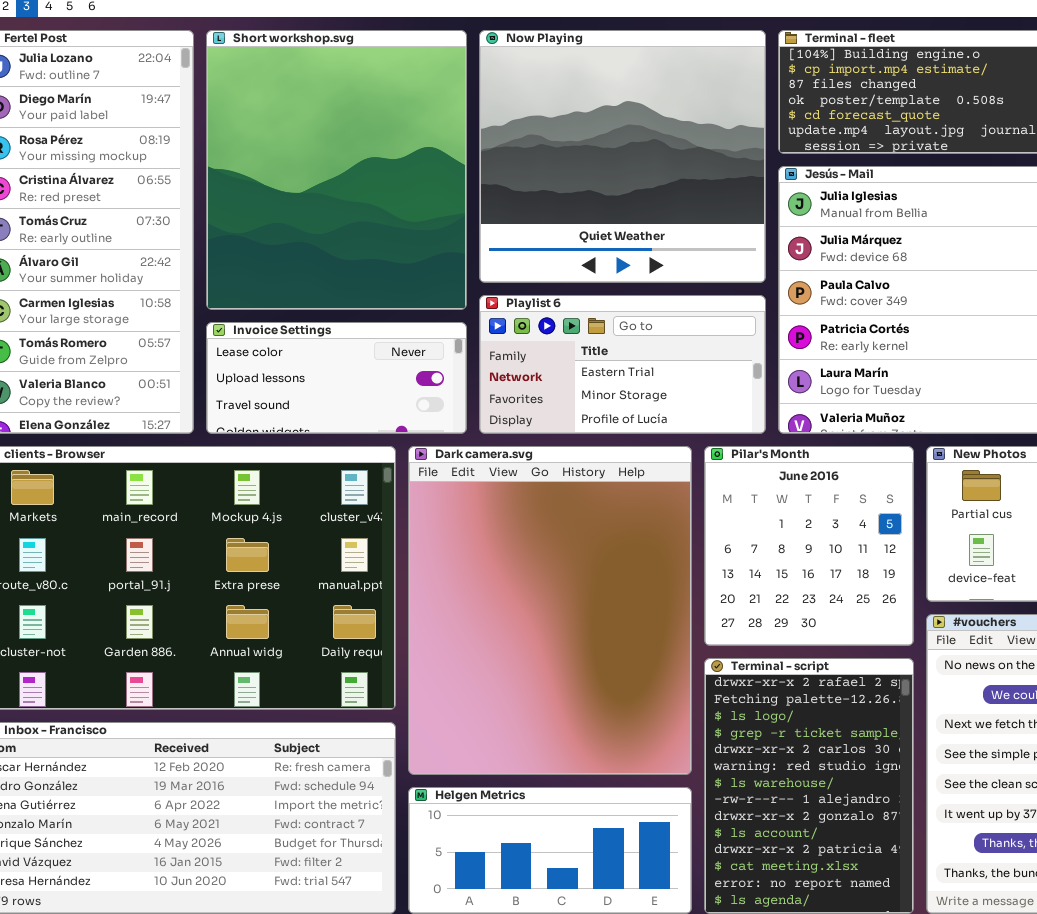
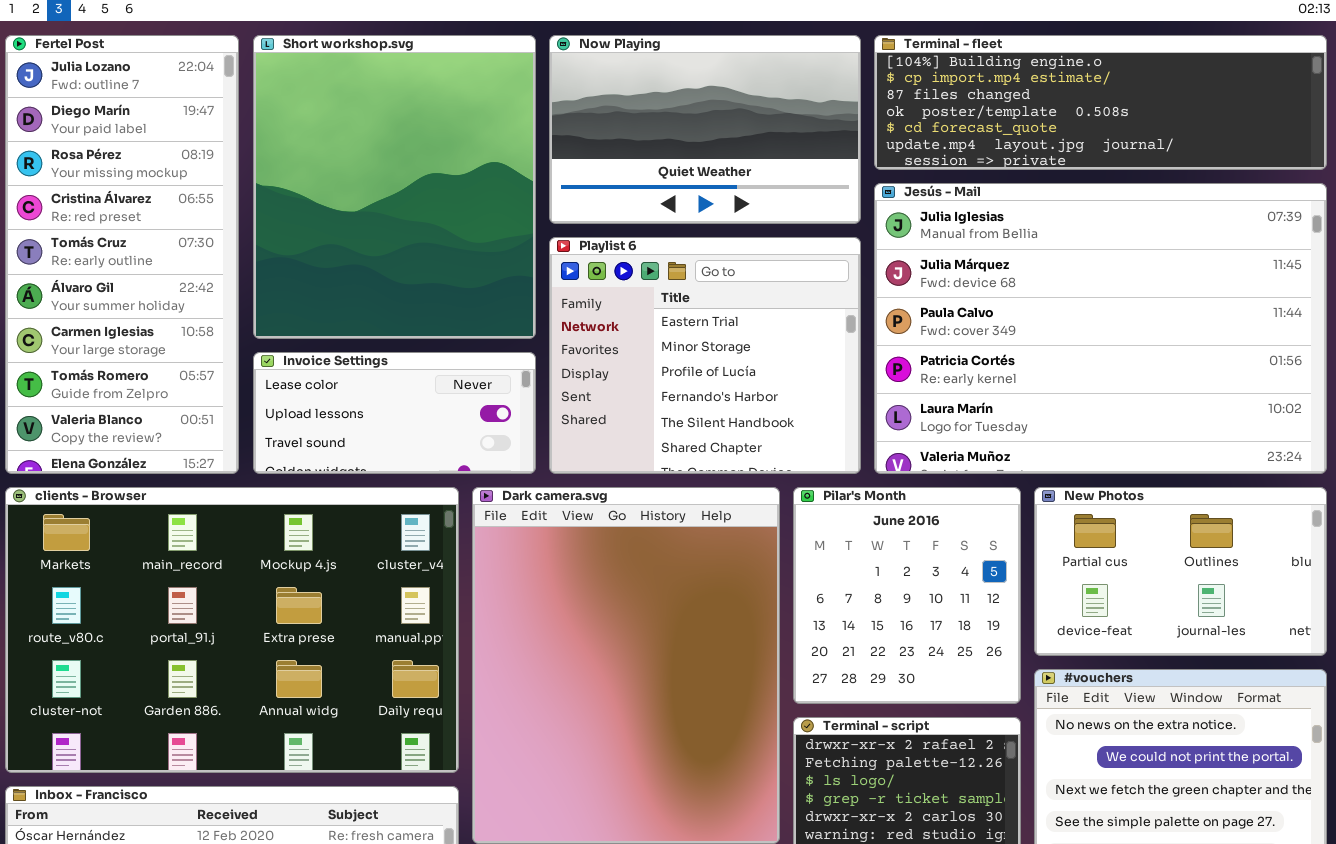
Now Playing: [479,30,766,283] -> [549,35,861,224], resized
Playlist 6: [479,295,766,434] -> [549,237,861,474], resized

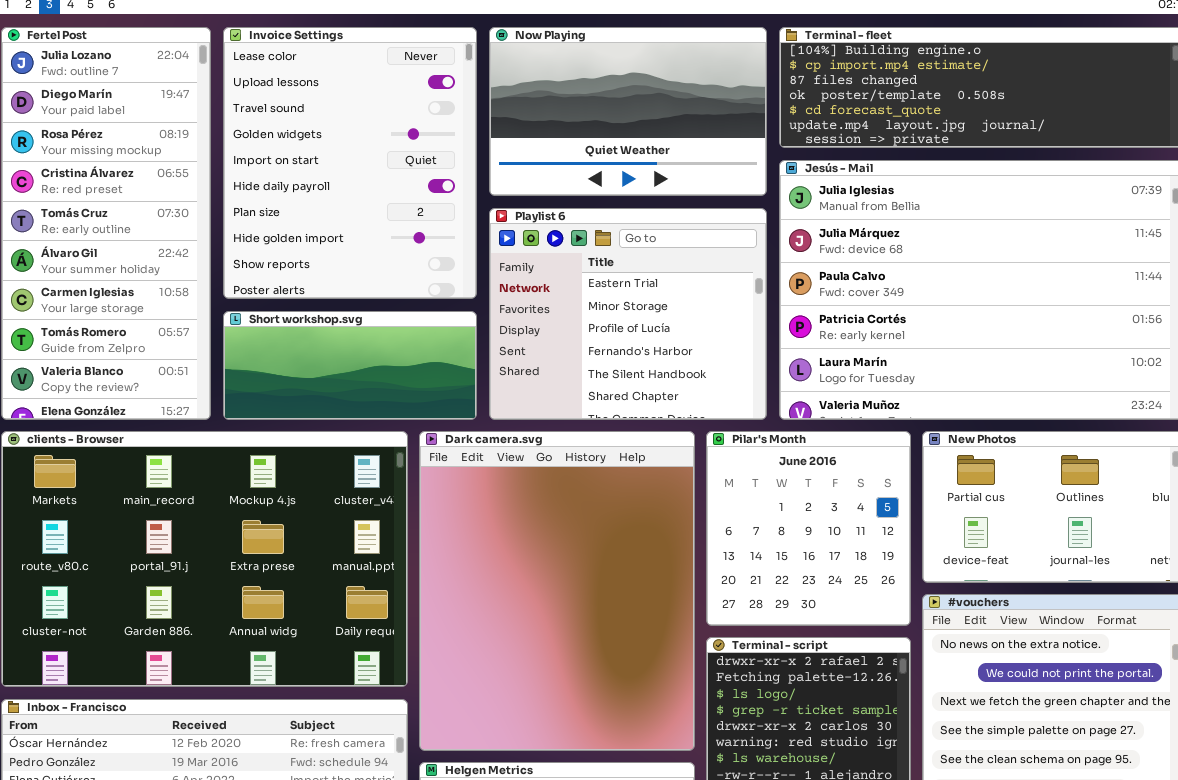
Short workshop.svg: [253,35,536,339] -> [223,311,477,420], moved, resized
Invoice Settings: [253,352,536,474] -> [223,27,477,299], moved, resized

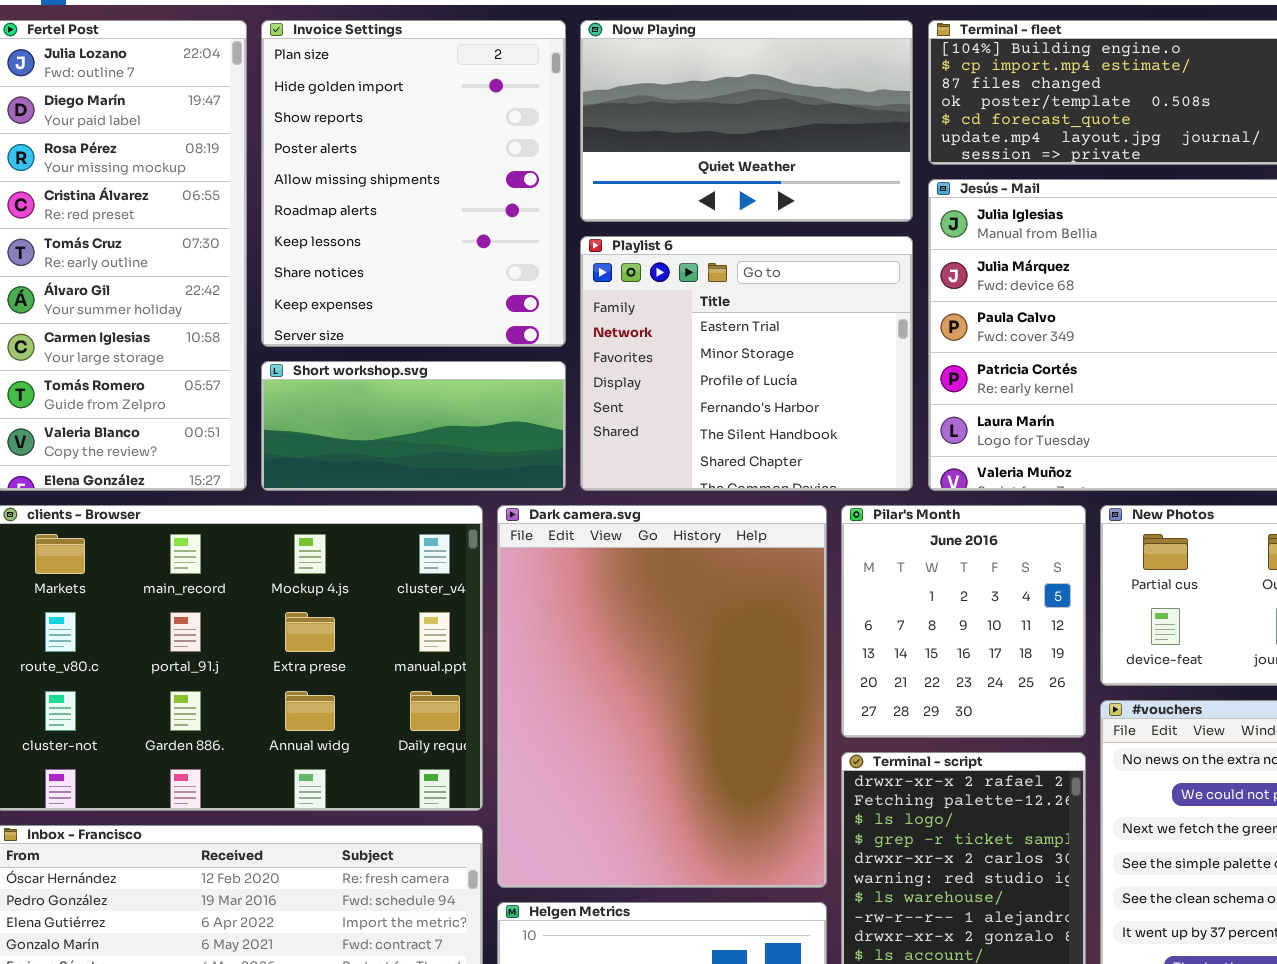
Invoice Settings: [223,27,477,299] -> [261,20,566,347], scrolled down 6 rows

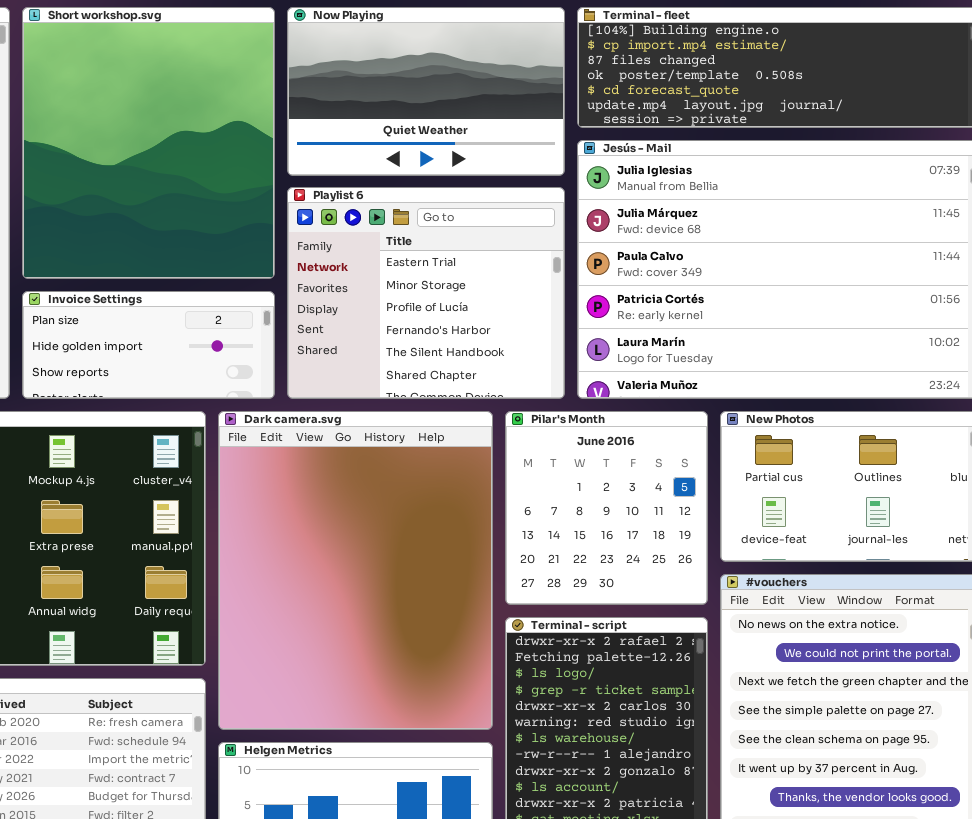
Invoice Settings: [261,20,566,347] -> [22,291,275,399], moved, resized
Short workshop.svg: [261,361,566,491] -> [22,7,275,279], moved, resized

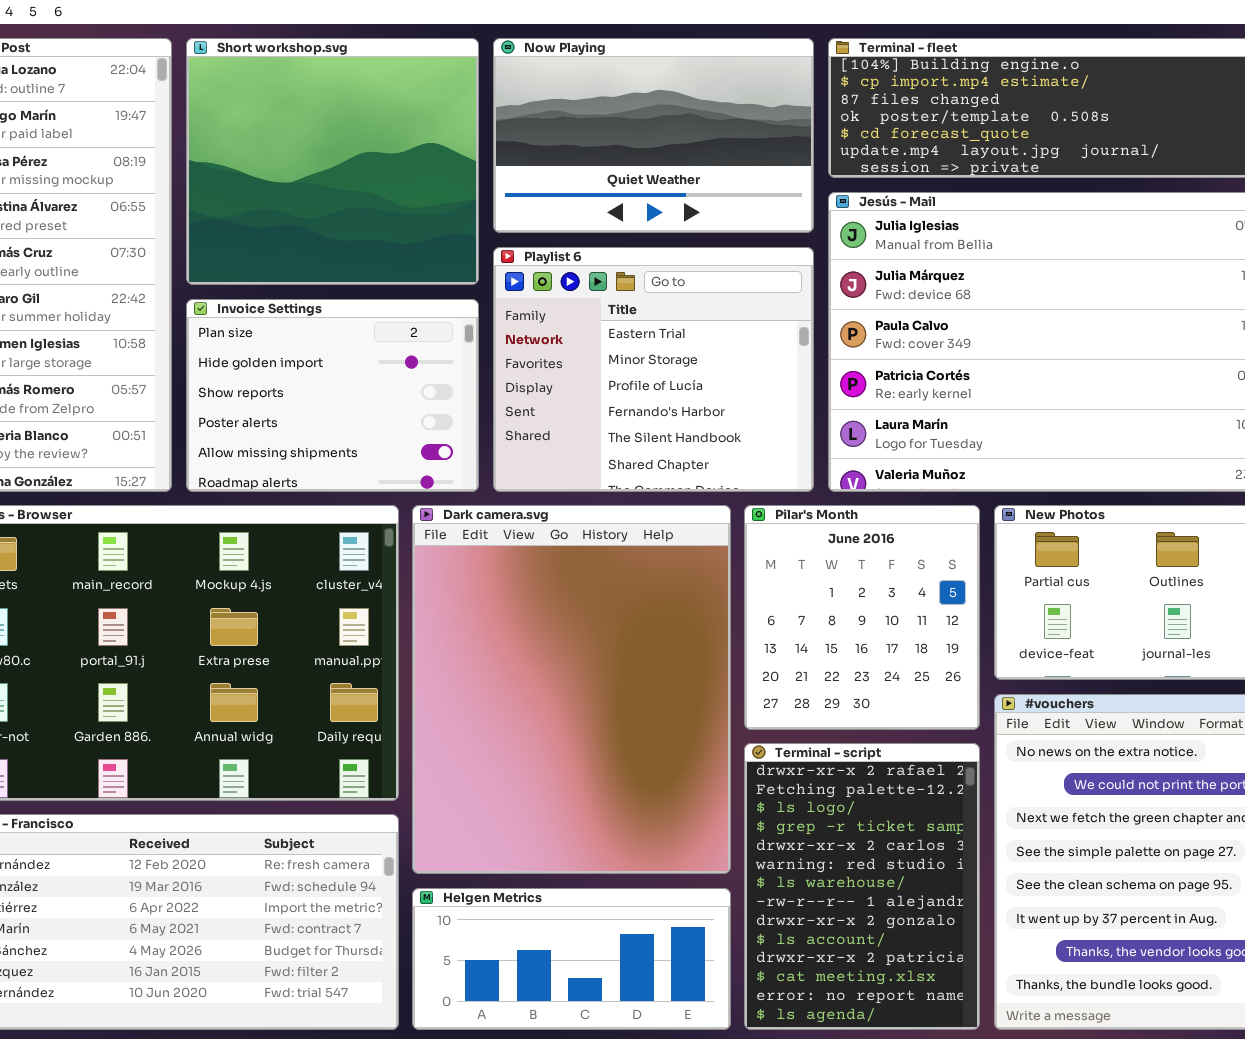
Short workshop.svg: [22,7,275,279] -> [186,38,479,285], resized
Invoice Settings: [22,291,275,399] -> [186,299,479,492], resized

